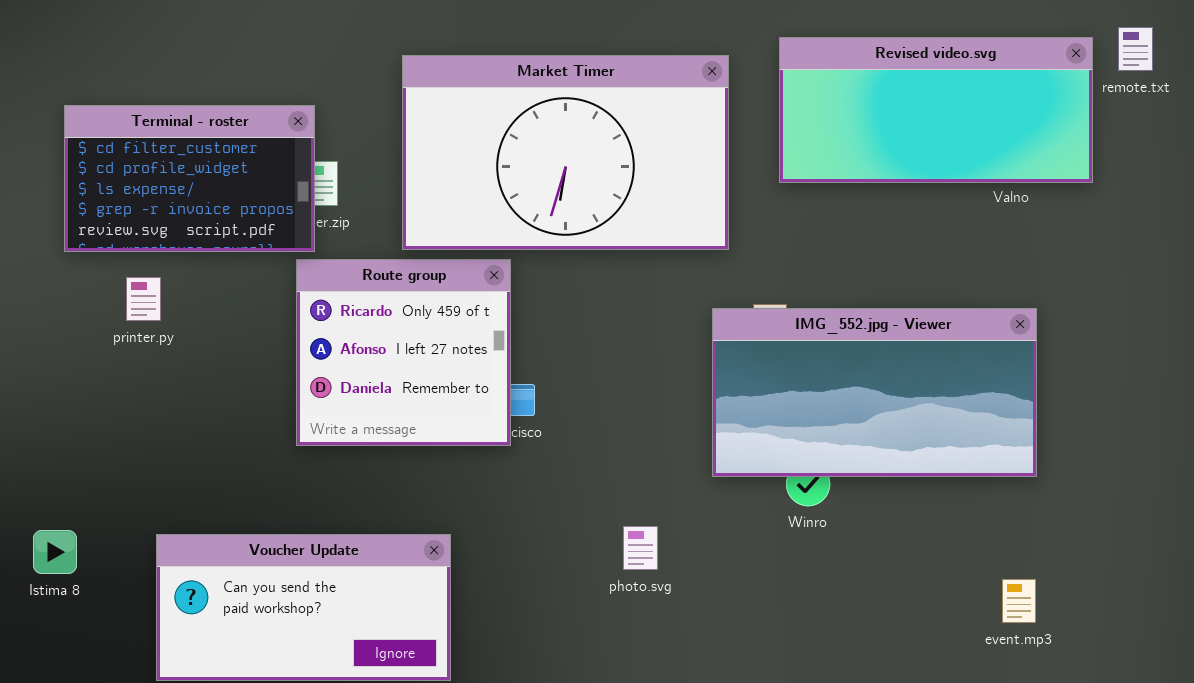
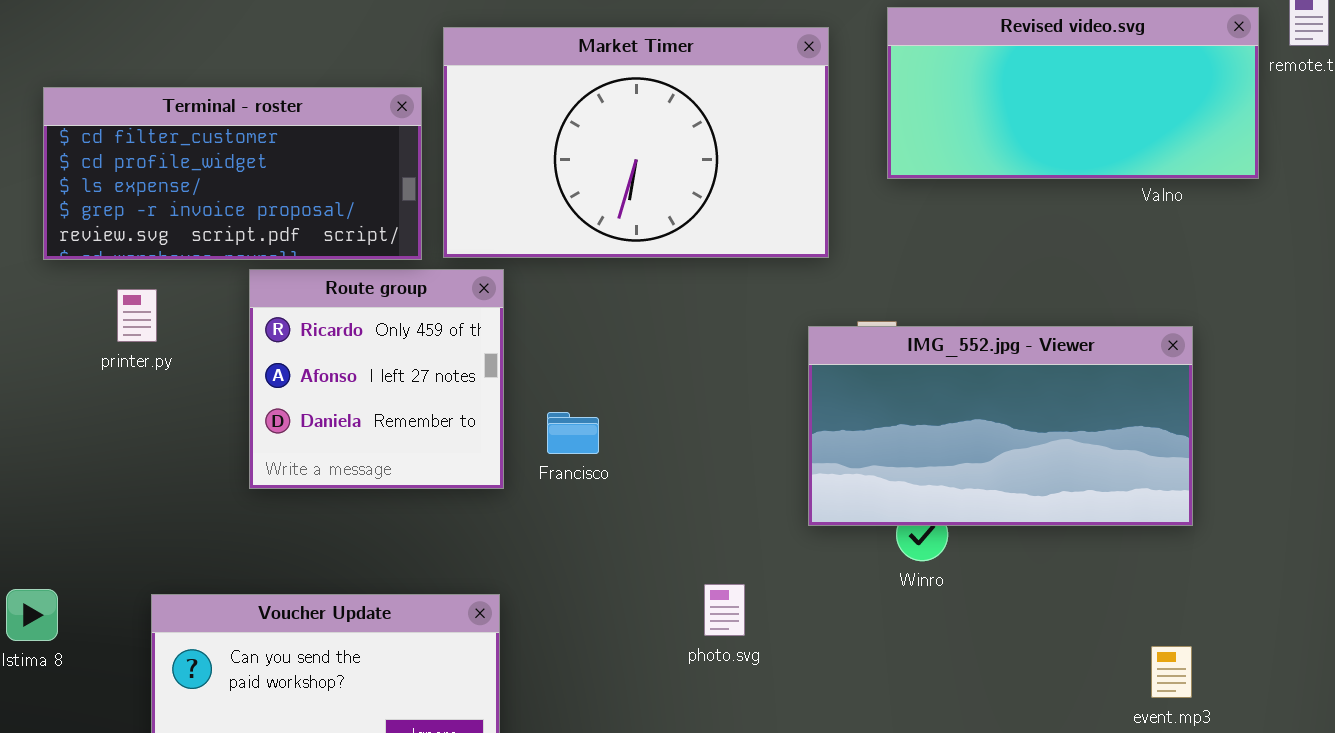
Terminal - roster: [64,105,315,252] -> [43,87,422,260], resized
Route group: [296,259,511,446] -> [249,269,504,489], moved

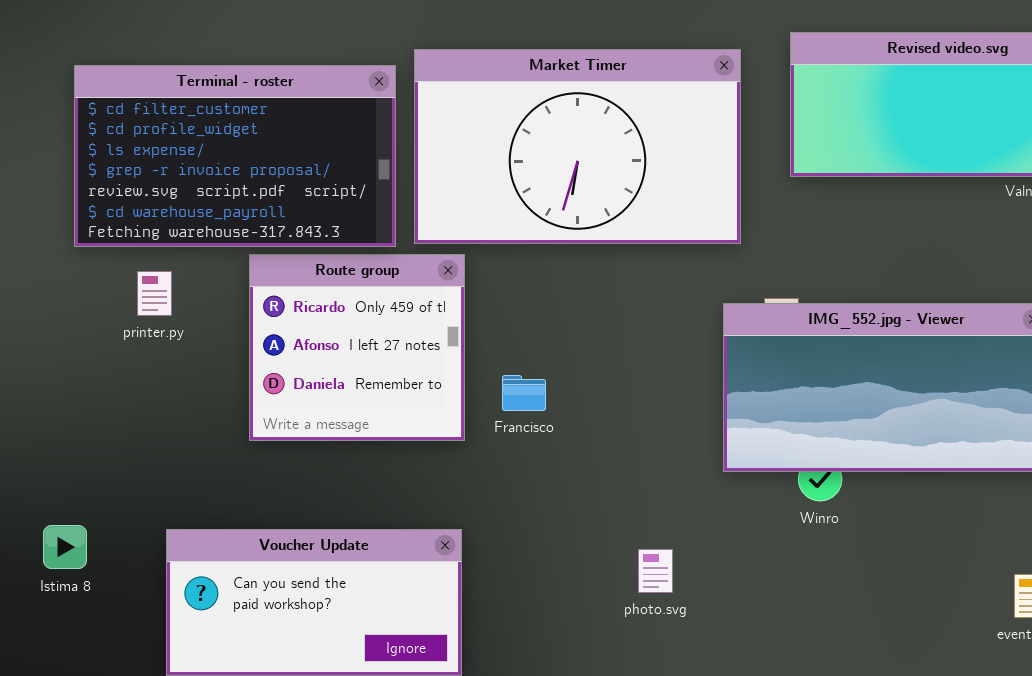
Terminal - roster: [43,87,422,260] -> [74,65,396,247], resized
photo.svg: [704,584,745,636] -> [638,549,673,593], moved

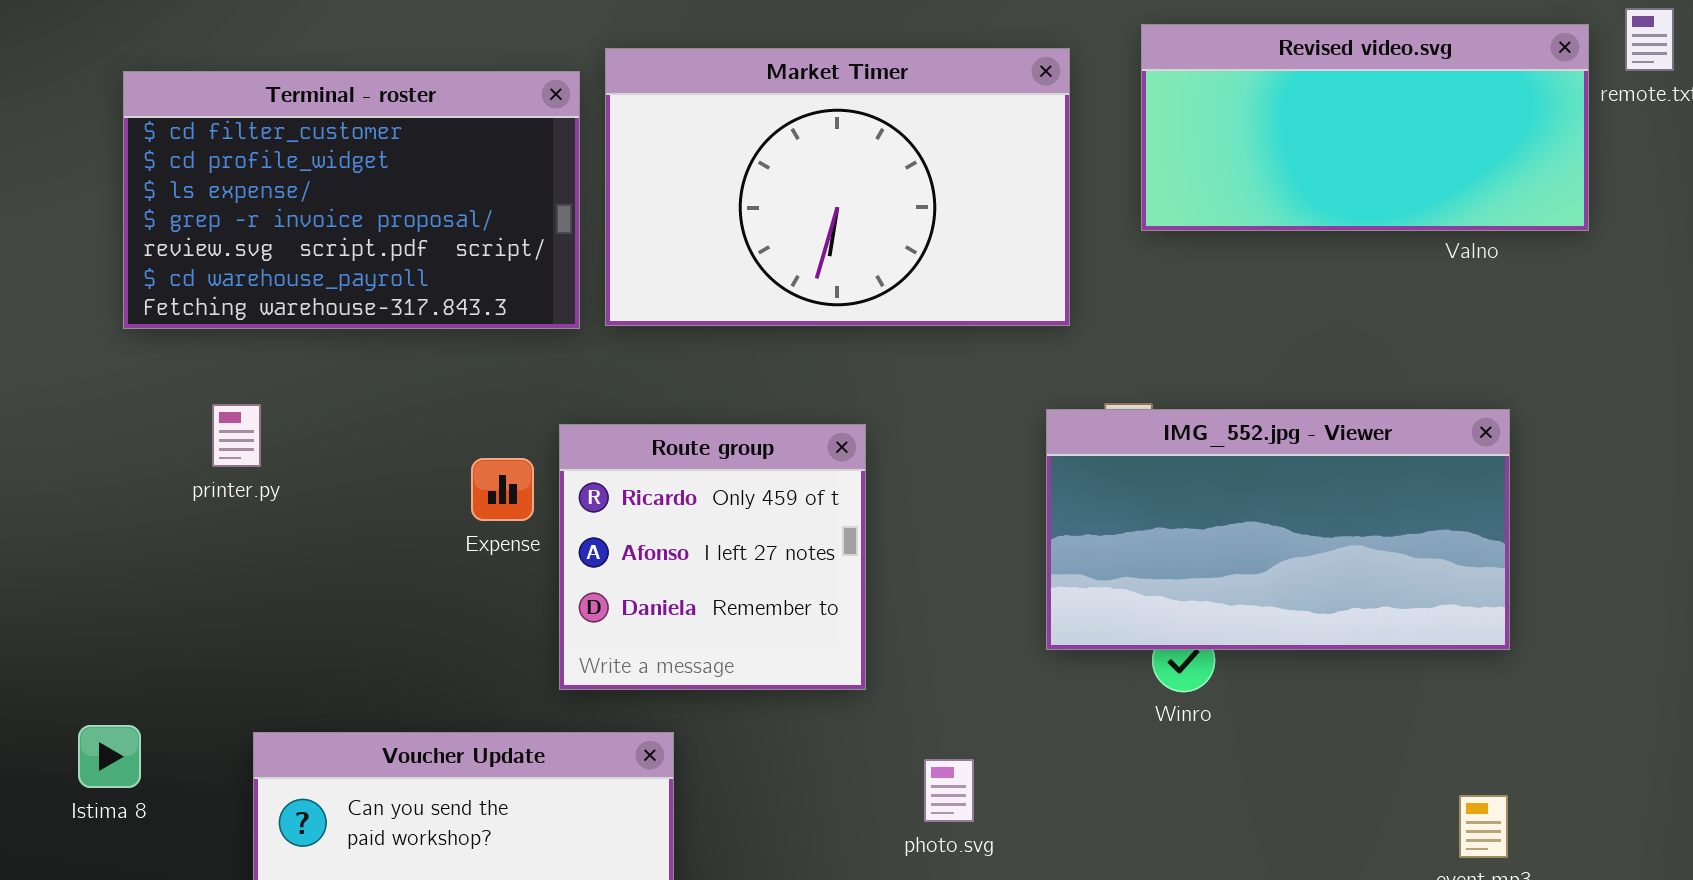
Route group: [249,254,465,441] -> [559,424,866,690], moved
printer.py: [137,271,172,316] -> [212,404,261,467], moved

